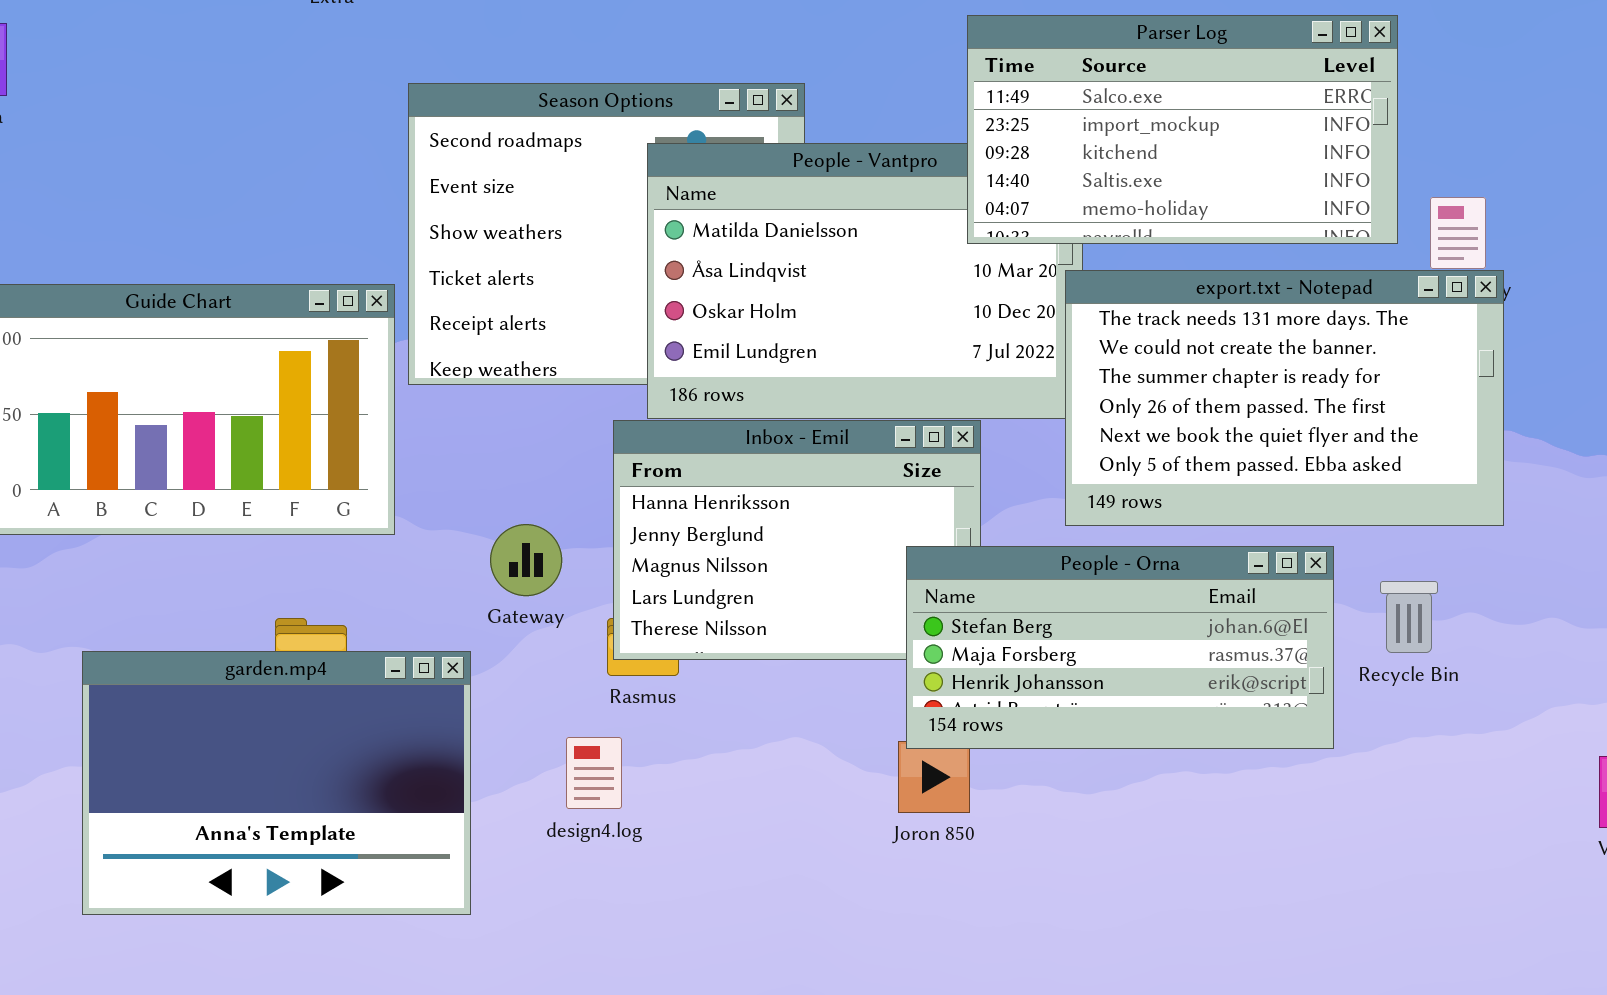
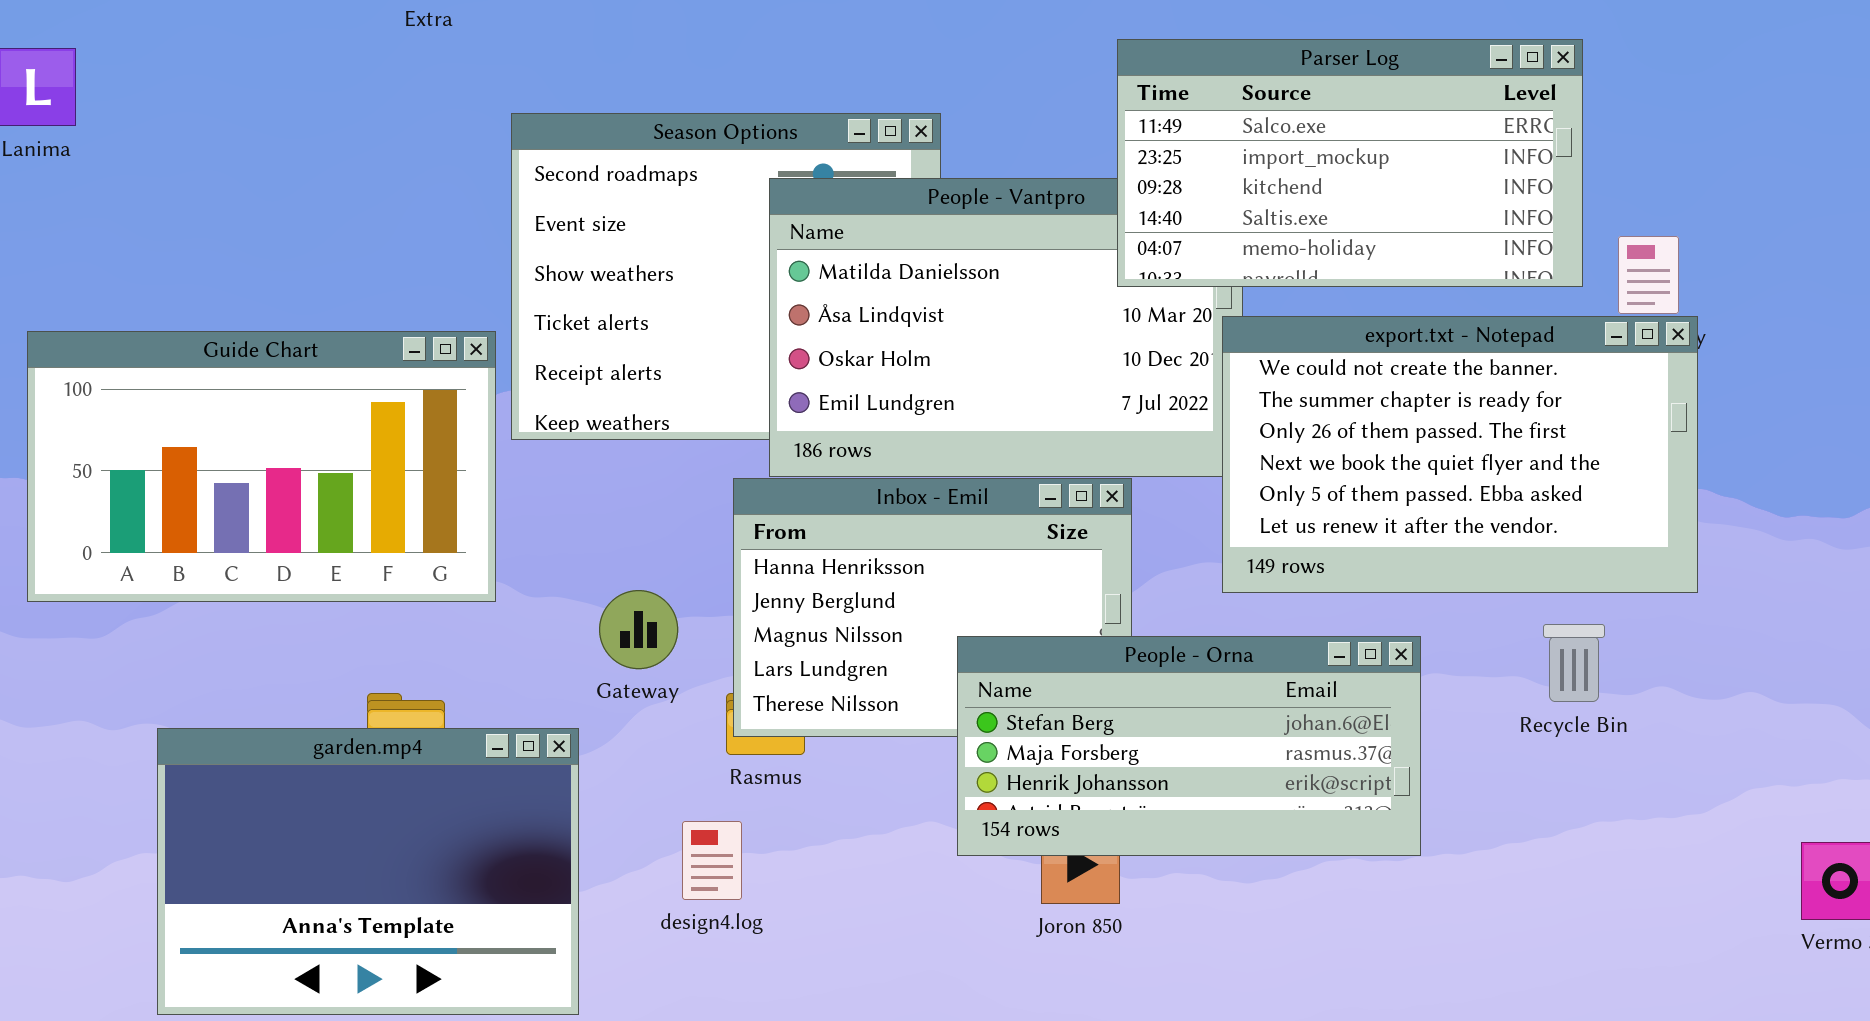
export.txt - Notepad: [1065,270,1504,526] -> [1222,316,1698,593], scrolled down 1 row
People - Orna: [906,546,1334,749] -> [957,636,1421,856], moved
Recycle Bin: [1380,581,1438,653] -> [1543,624,1605,702], moved

